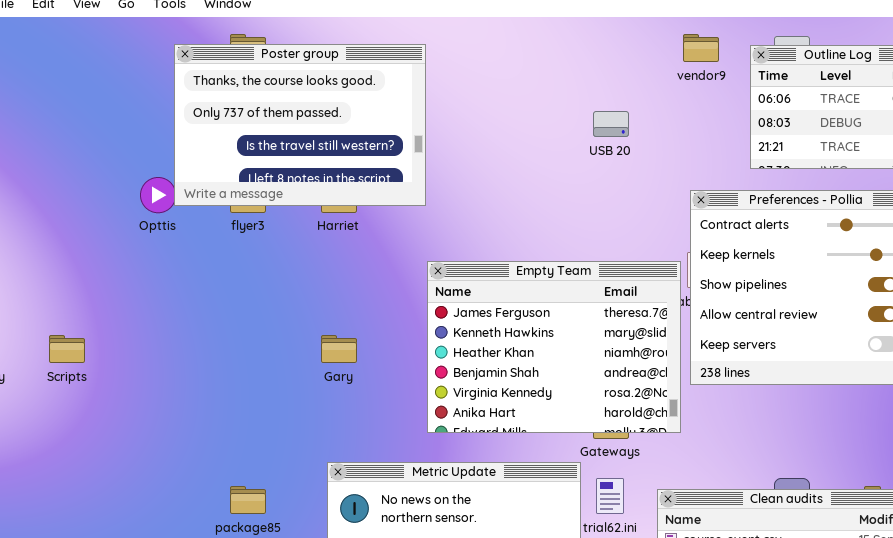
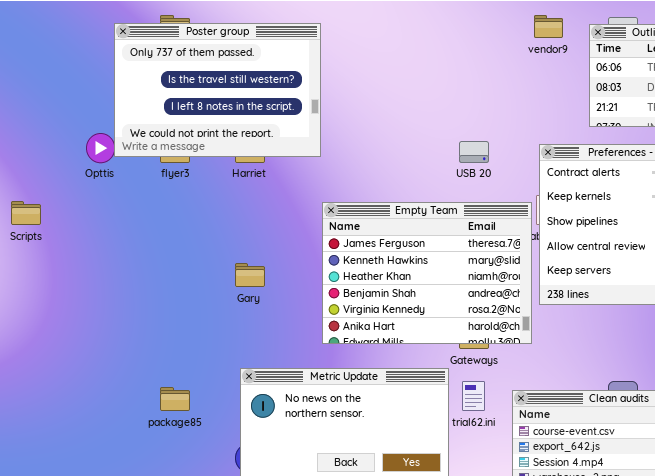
Poster group: [174,44,426,206] -> [114,23,321,157], scrolled down 1 row
USB 20: [593,111,629,137] -> [459,141,489,163], moved
Scripts: [49,335,85,363] -> [11,201,41,225], moved

